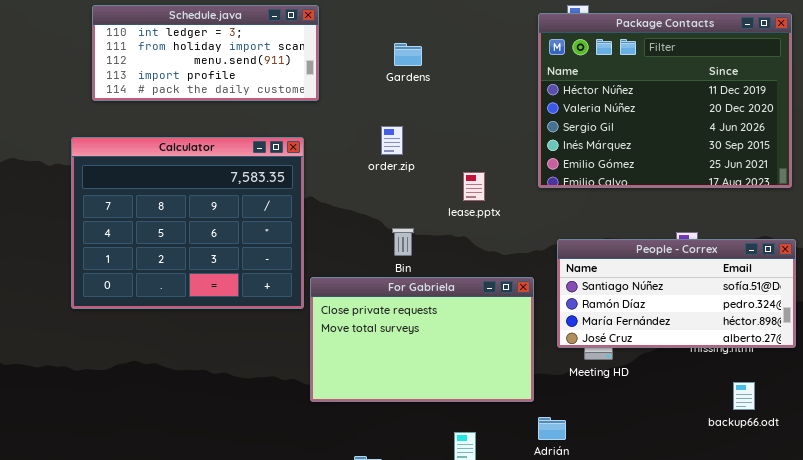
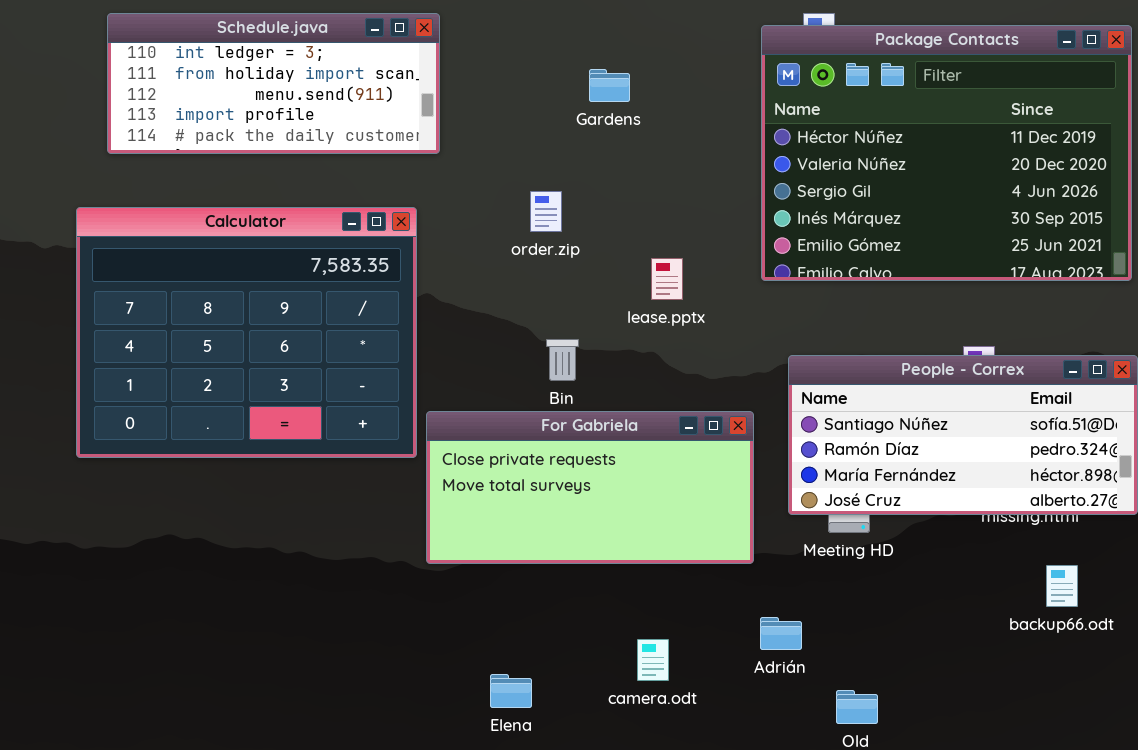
Gardens: [394,43,422,66] -> [589,69,630,102], moved
For Gabriela: [310,277,534,402] -> [426,411,754,564], resized

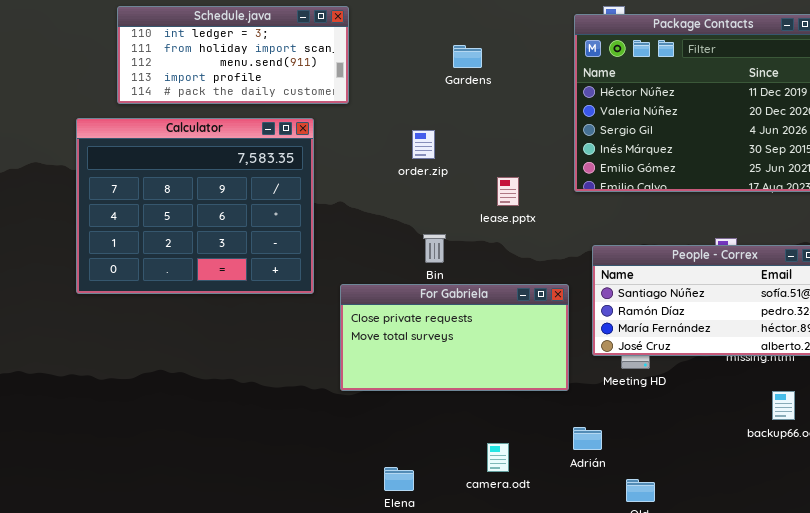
Calculator: [76,207,417,458] -> [76,118,314,294], moved

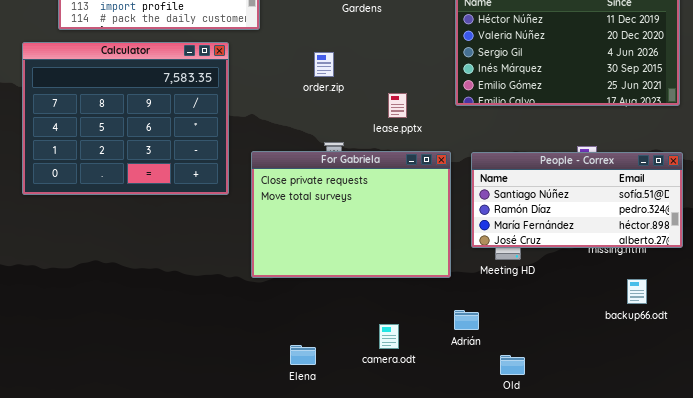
For Gabriela: [340,284,569,391] -> [251,151,451,278], resized

